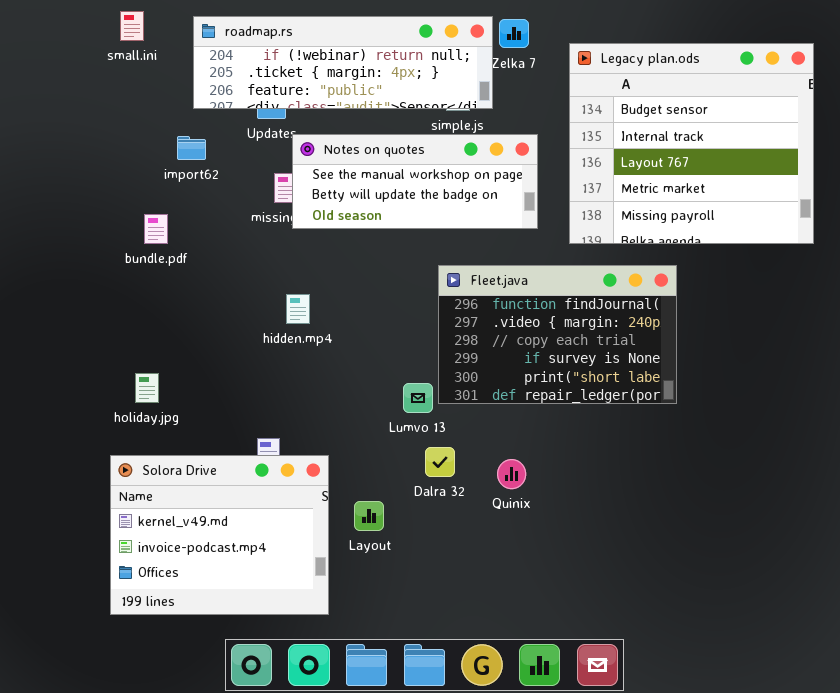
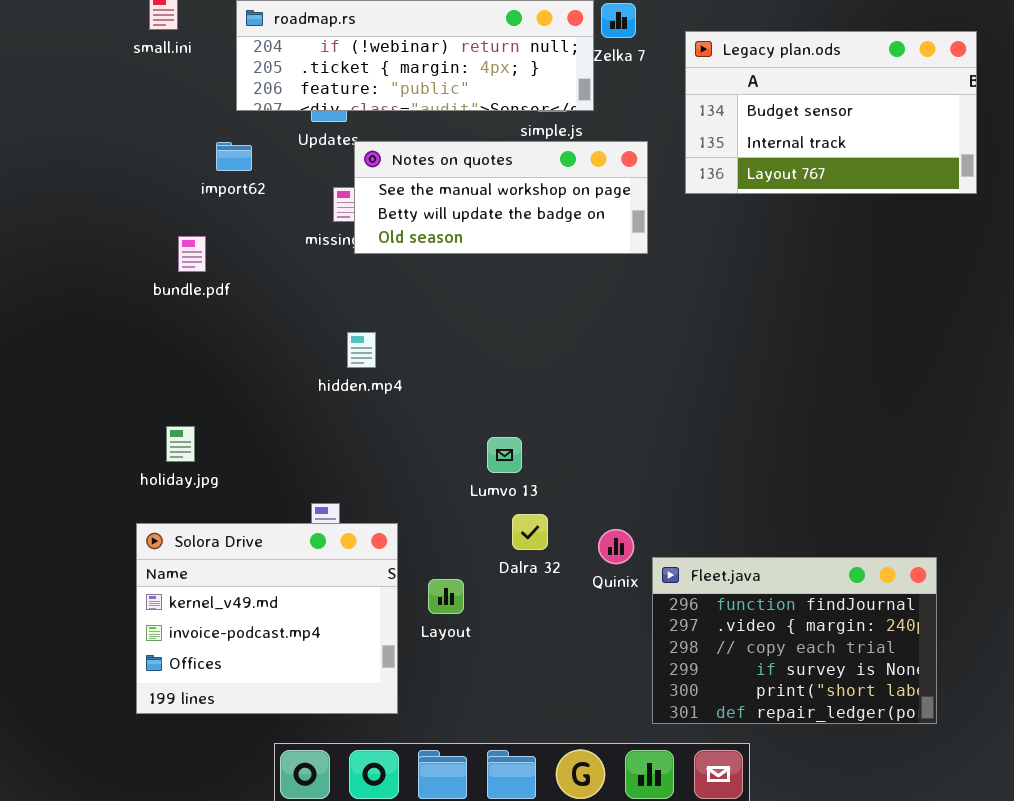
Legacy plan.ods: [569,43,814,244] -> [685,31,977,194], resized
Fleet.java: [438,265,677,404] -> [652,557,937,724], moved

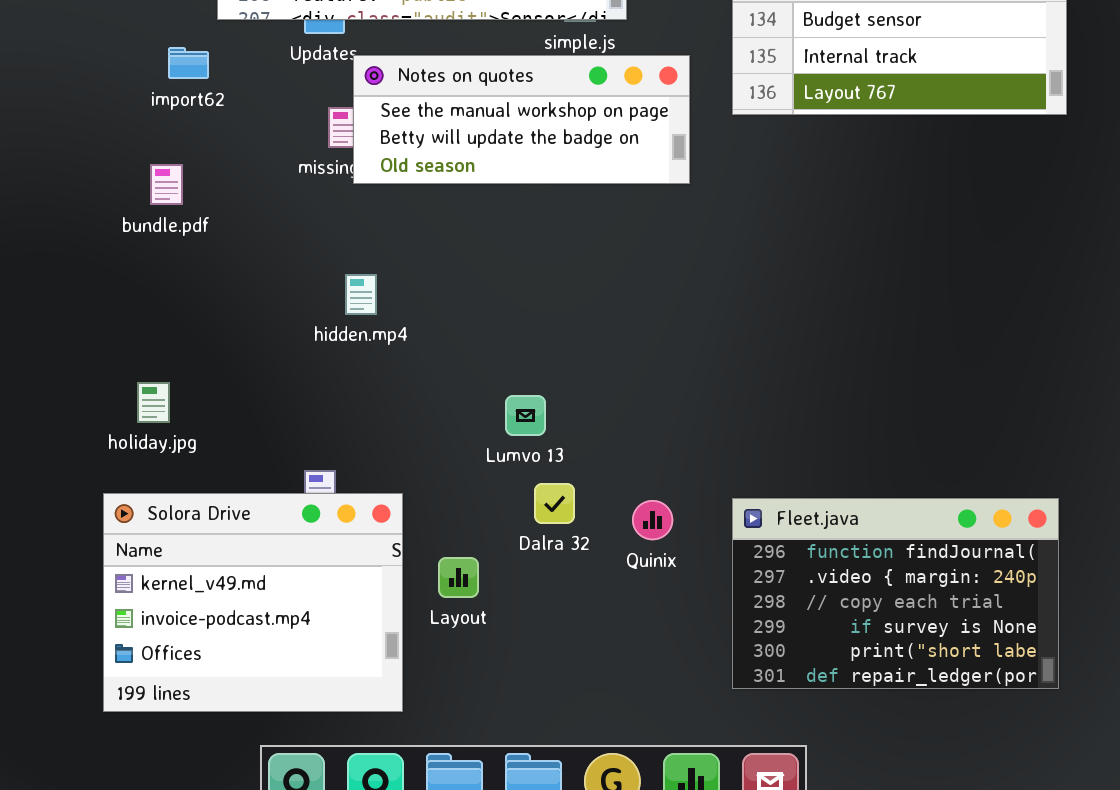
import62: [216,142,252,171] -> [168,47,209,79], moved
Fleet.java: [652,557,937,724] -> [732,498,1059,689], moved

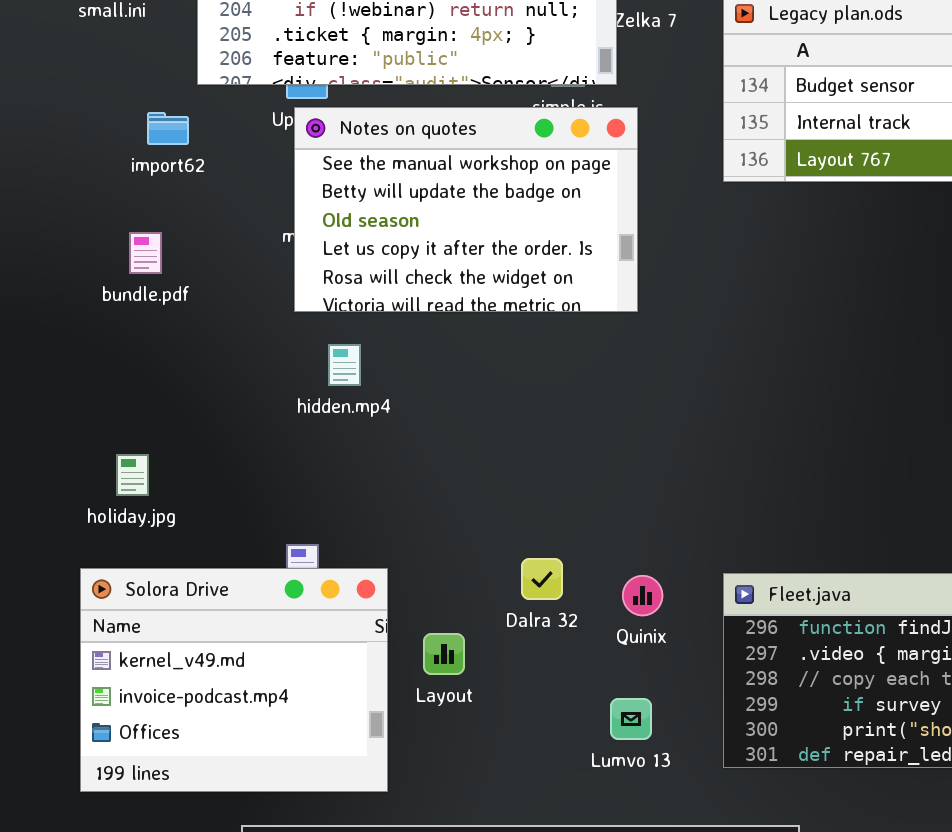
Notes on quotes: [353,55,690,184] -> [294,107,638,312], moved, resized
Lumvo 13: [505,395,546,436] -> [610,698,652,740], moved

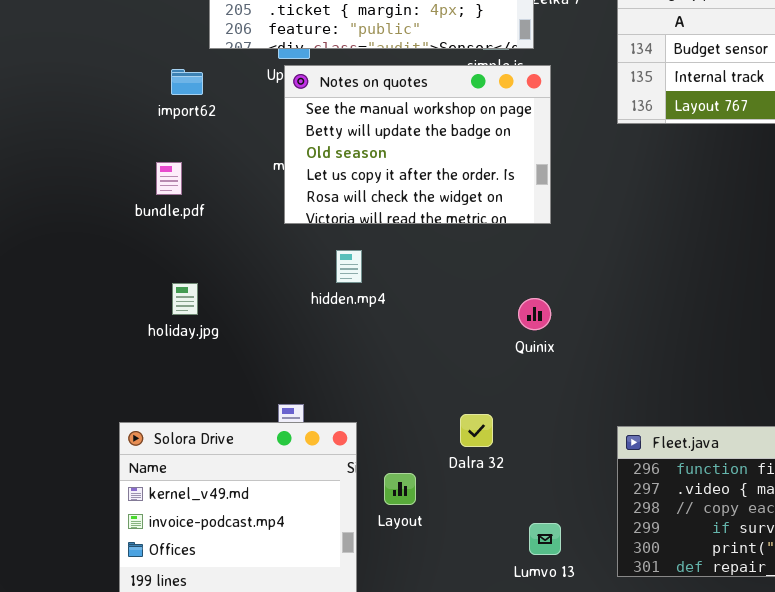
hidden.mp4: [328,344,361,386] -> [336,250,362,283], moved
holiday.jpg: [116,454,149,496] -> [172,283,198,315], moved
Quinix: [622,575,663,616] -> [518,298,551,330], moved

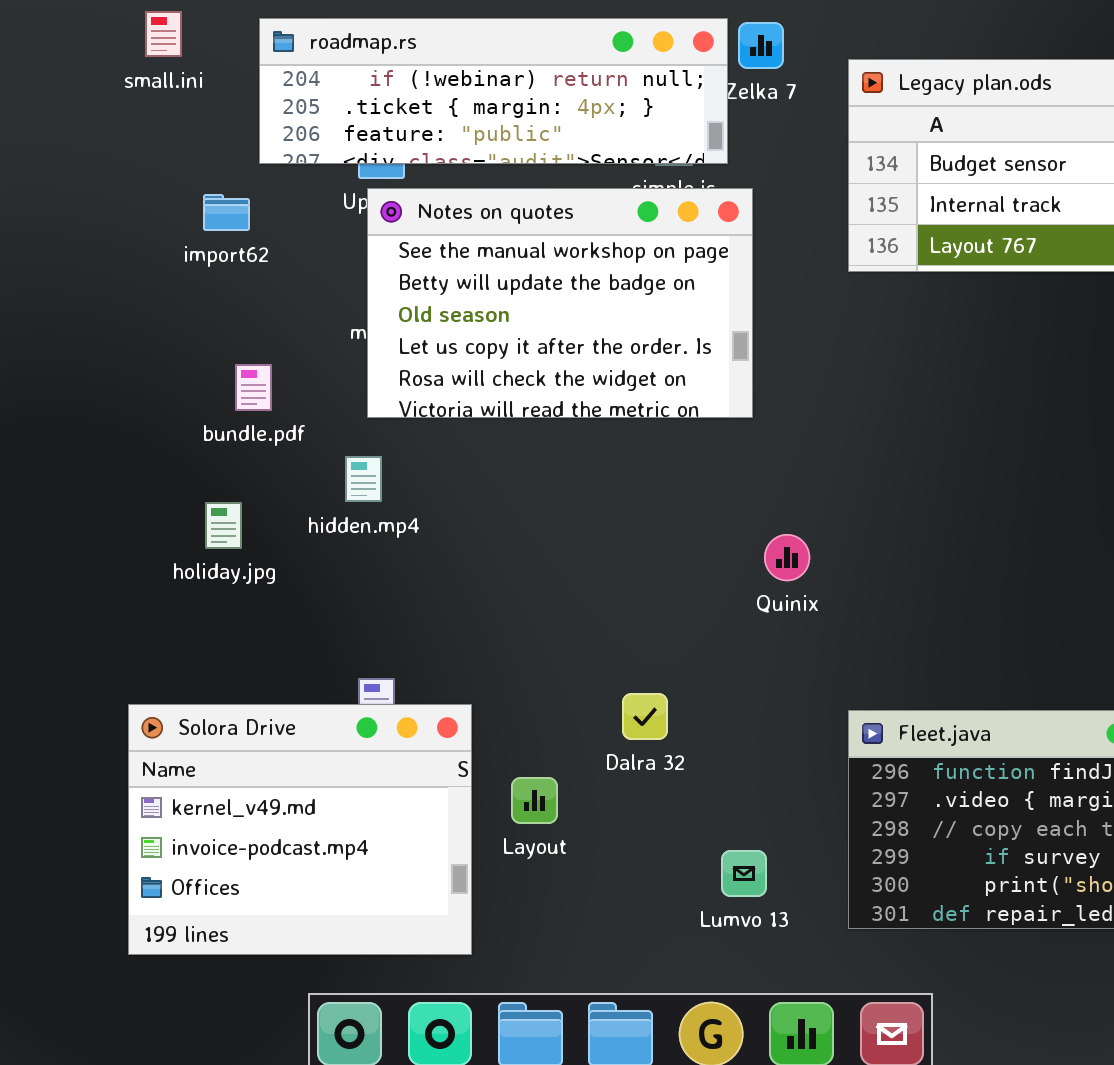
bundle.pdf: [156,162,182,195] -> [235,364,272,411], moved
hidden.mp4: [336,250,362,283] -> [345,456,382,502], moved
Quinix: [518,298,551,330] -> [764,534,810,581], moved

